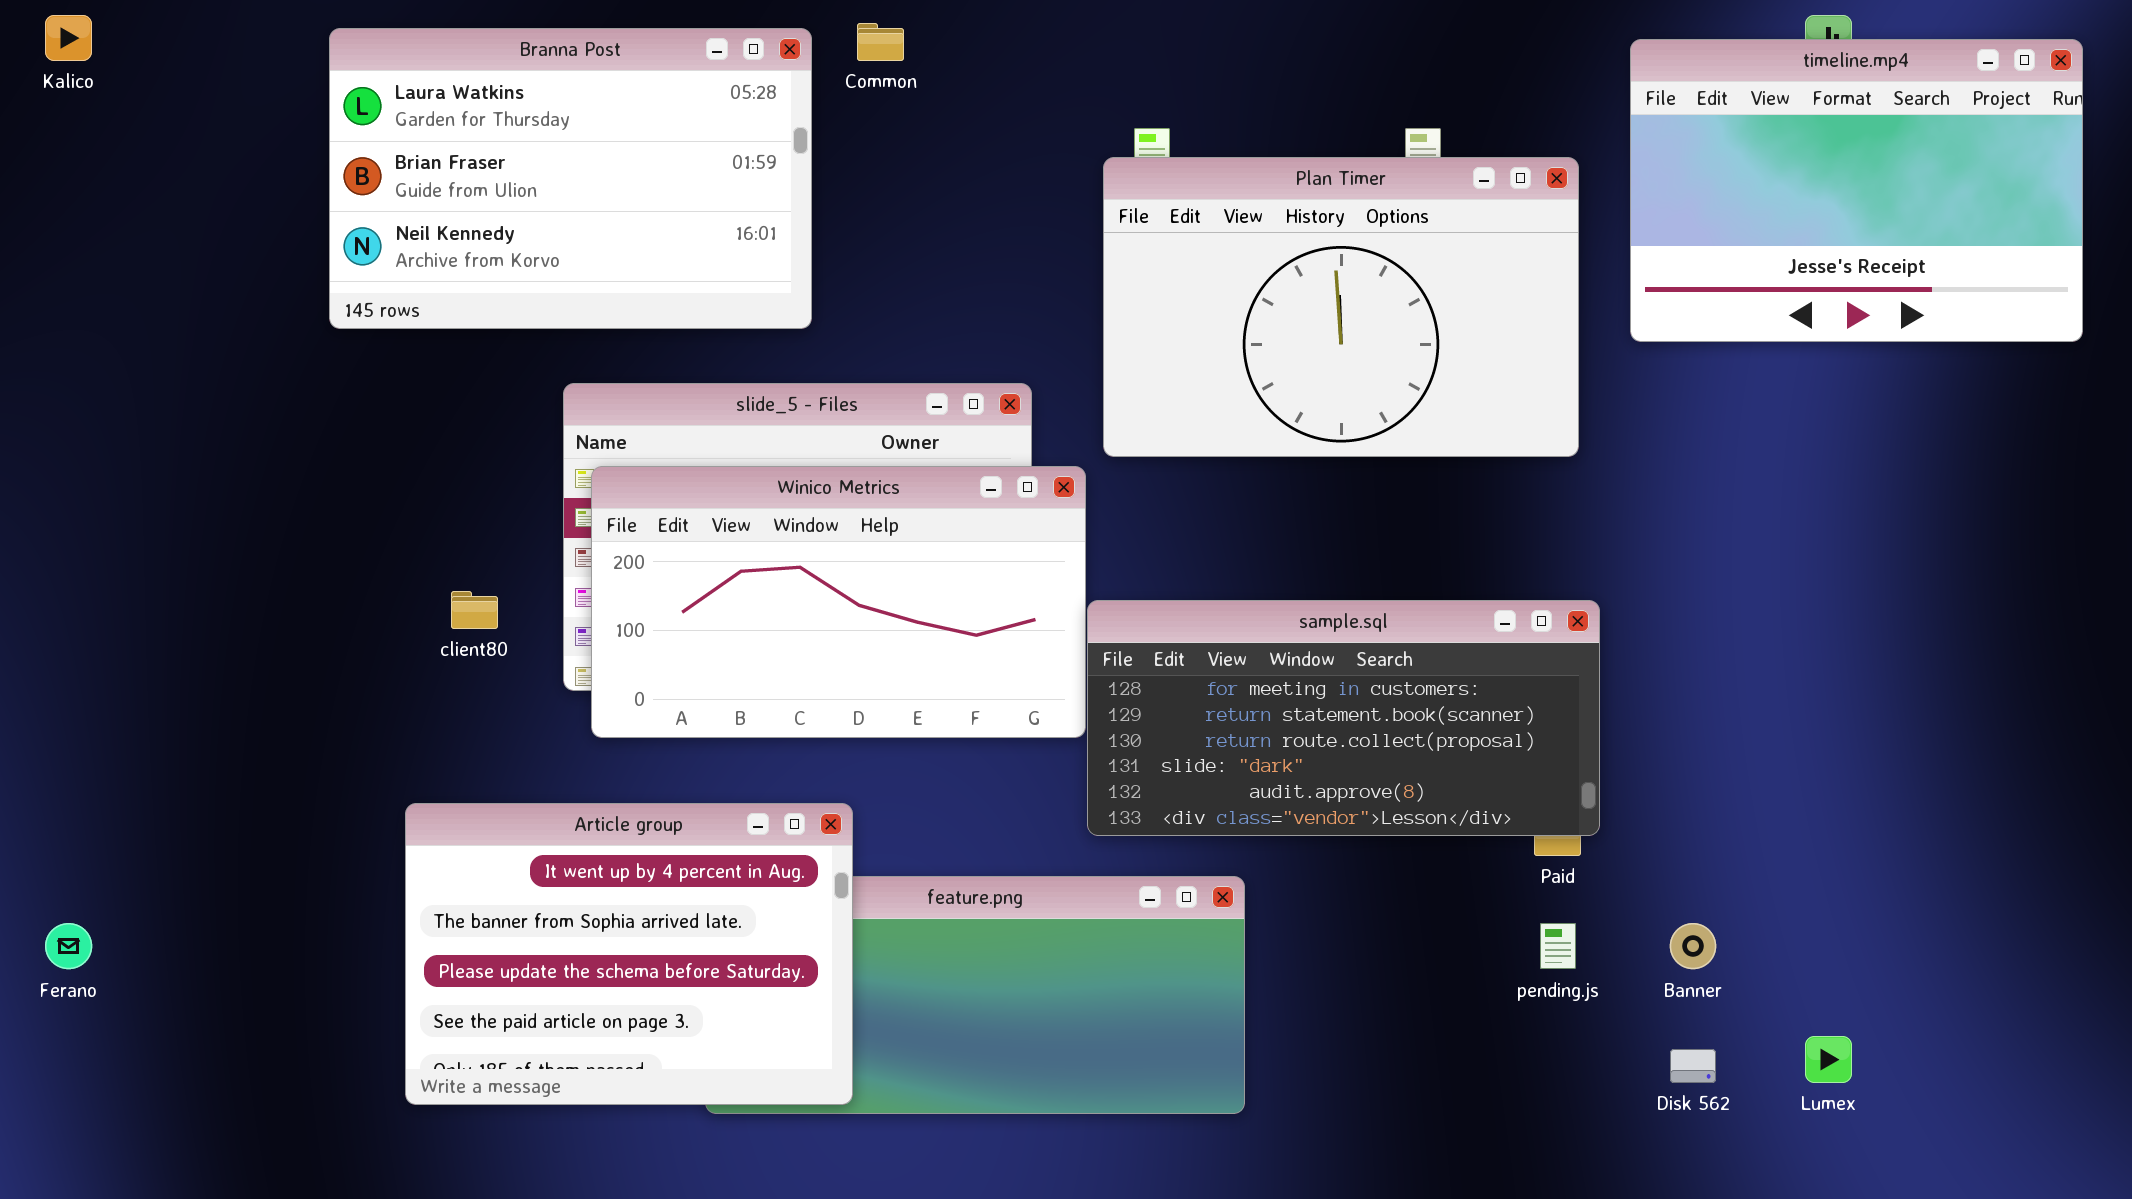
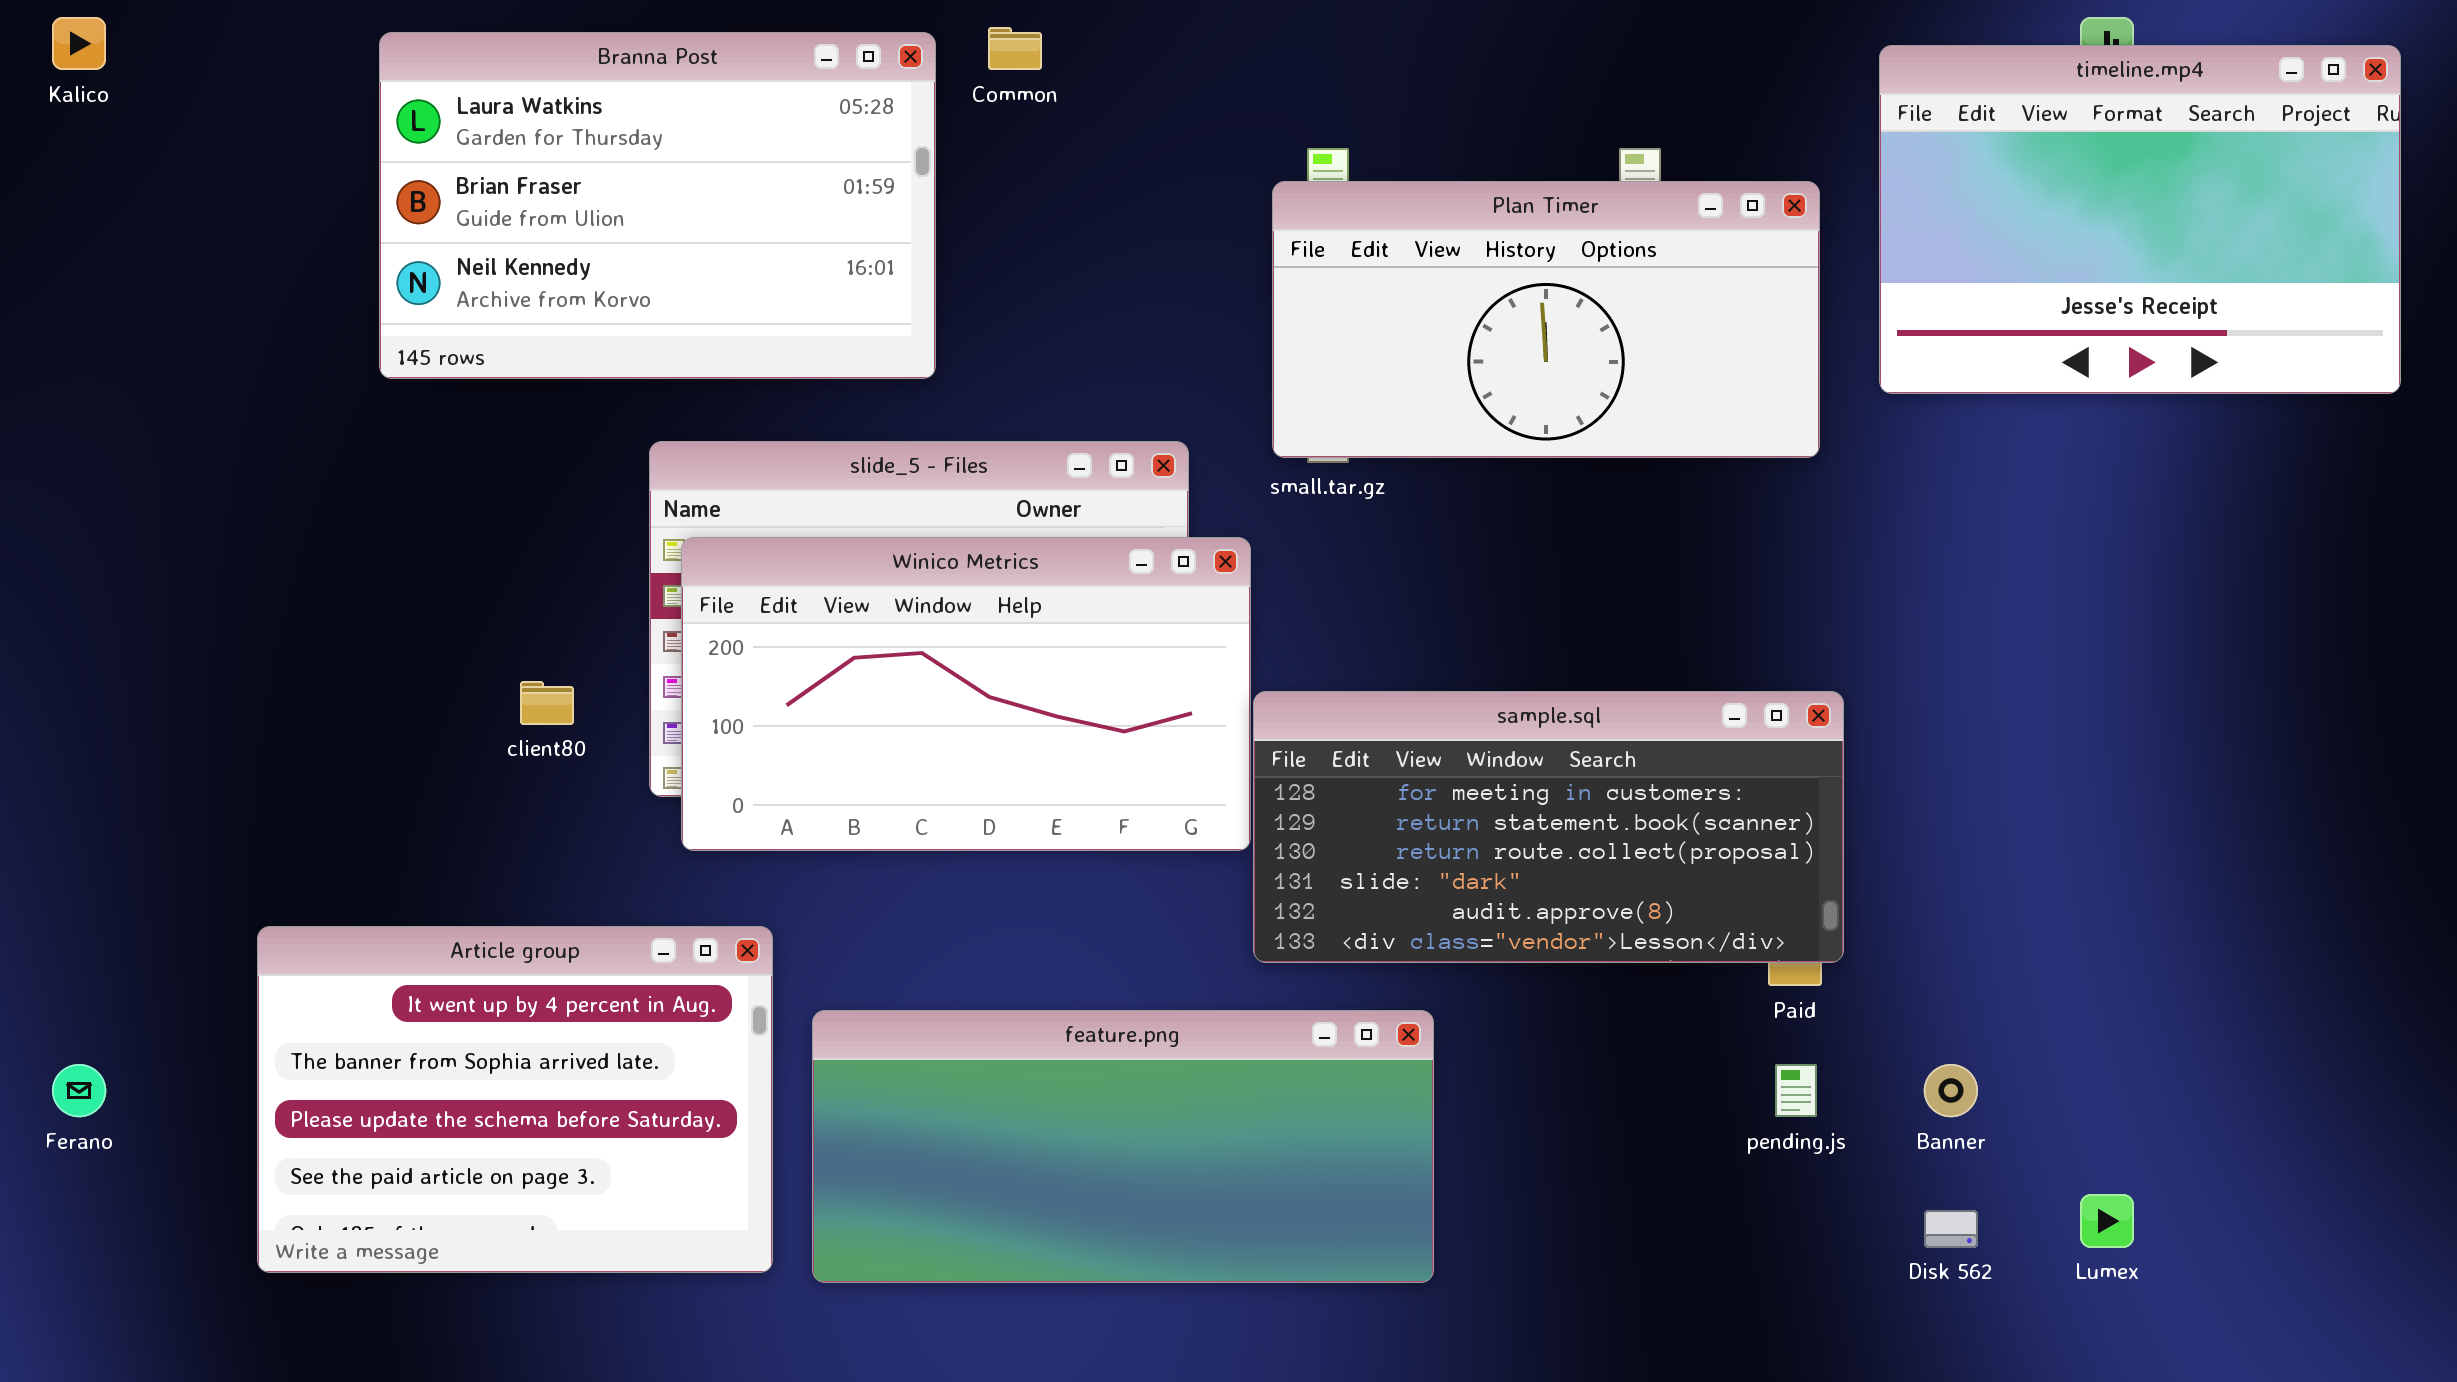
Plan Timer: [1103,157,1579,457] -> [1272,181,1820,458], resized
Article group: [405,803,853,1105] -> [257,926,773,1273], moved

